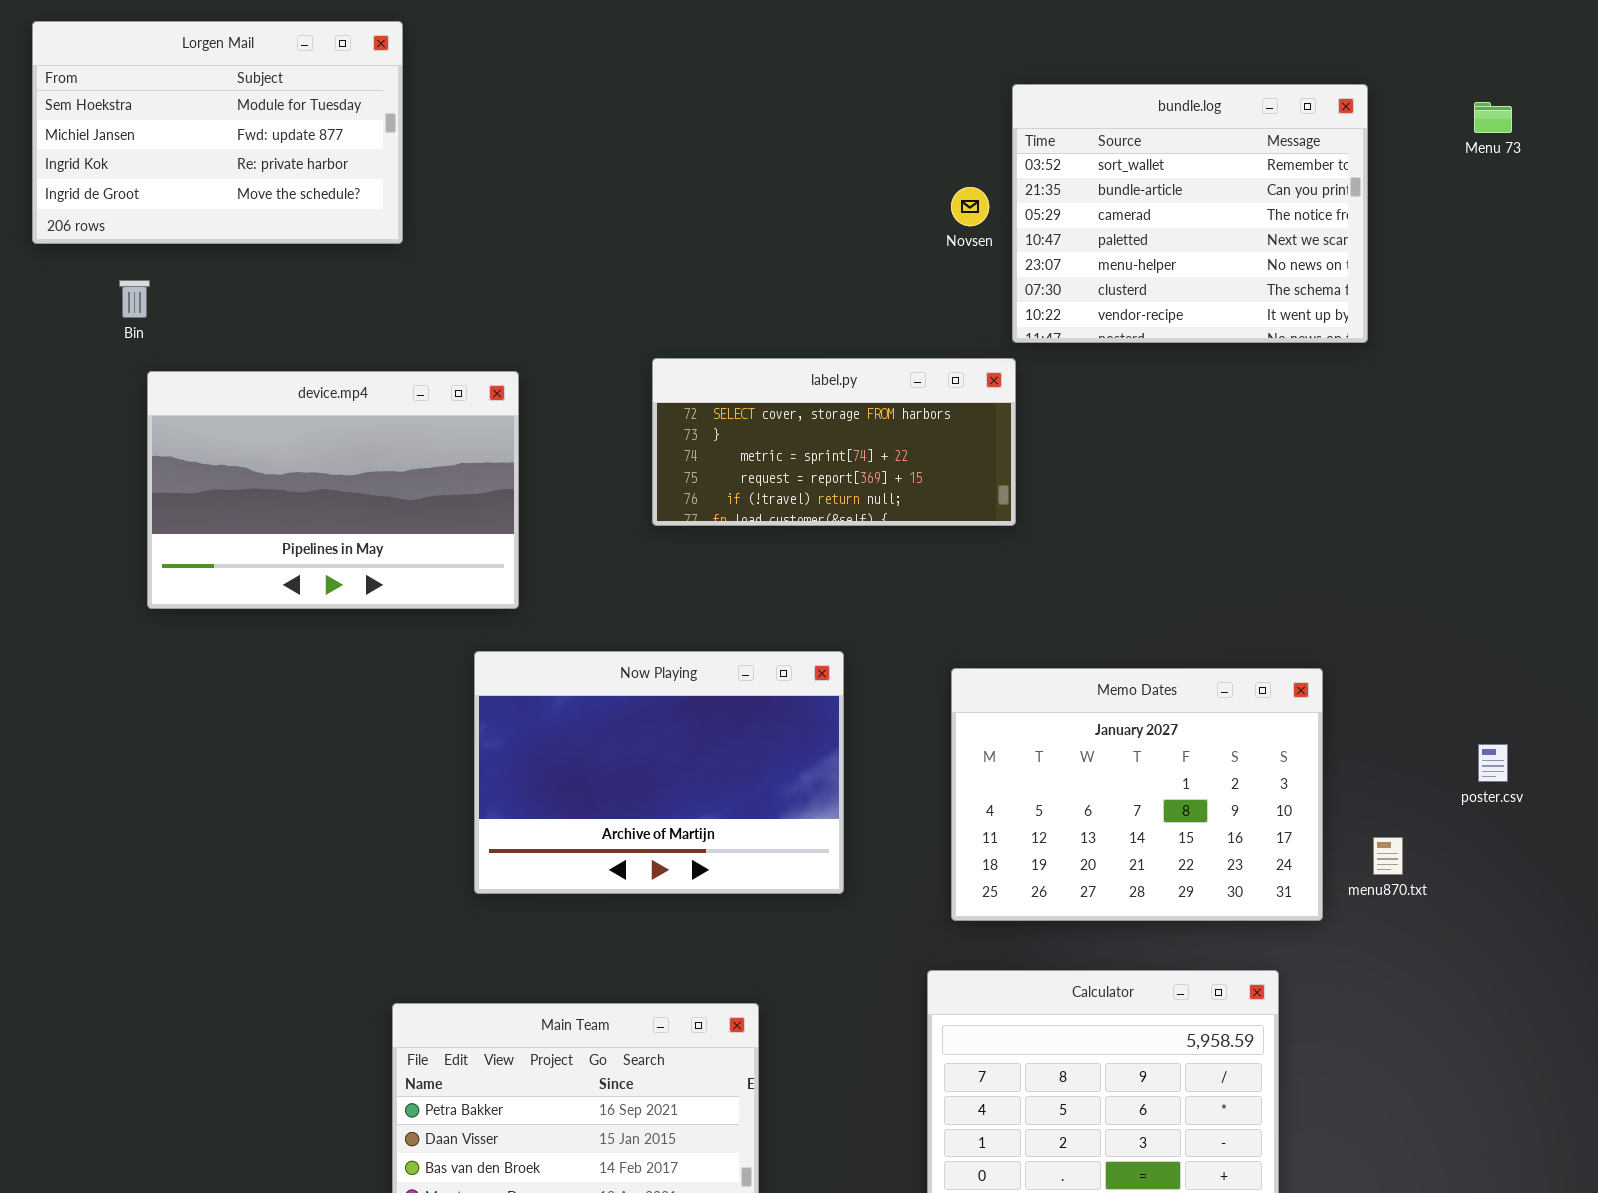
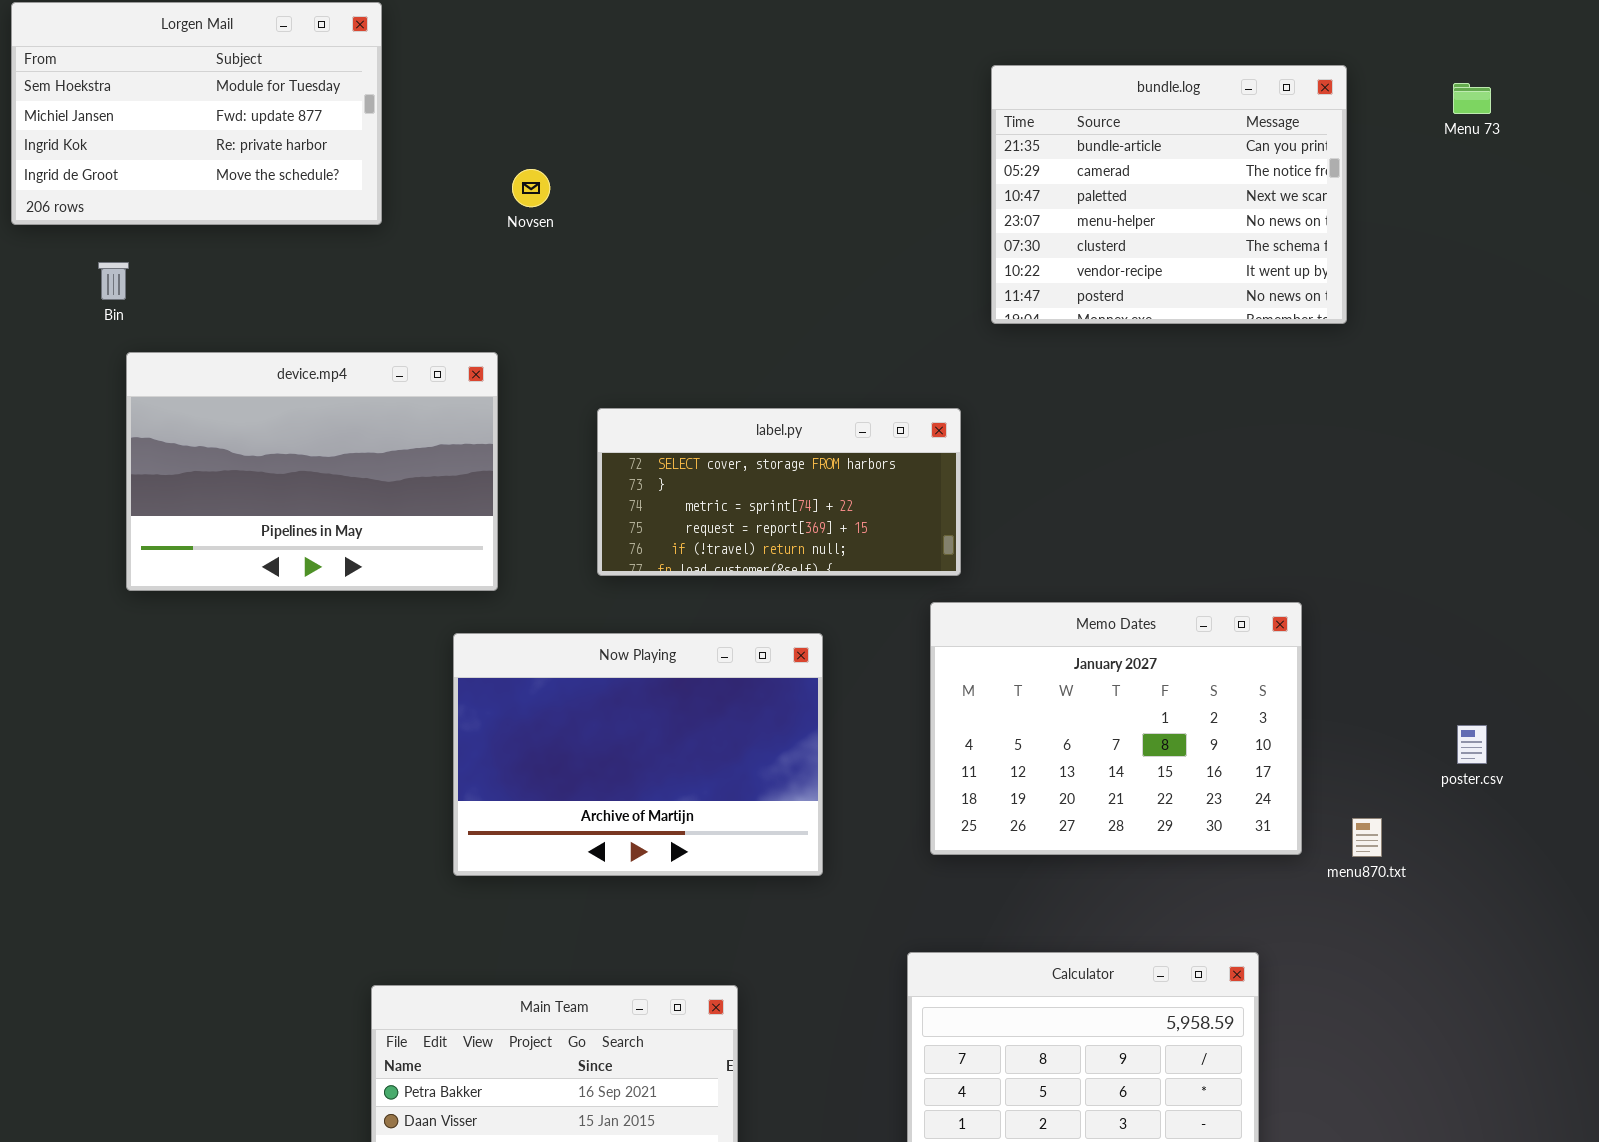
bundle.log: [1012,84,1368,343] -> [991,65,1347,324], scrolled down 1 row
Novsen: [951,187,989,226] -> [512,169,550,207], moved
label.py: [652,358,1016,526] -> [597,408,961,576], moved
Memo Dates: [951,668,1323,921] -> [930,602,1302,855], moved

